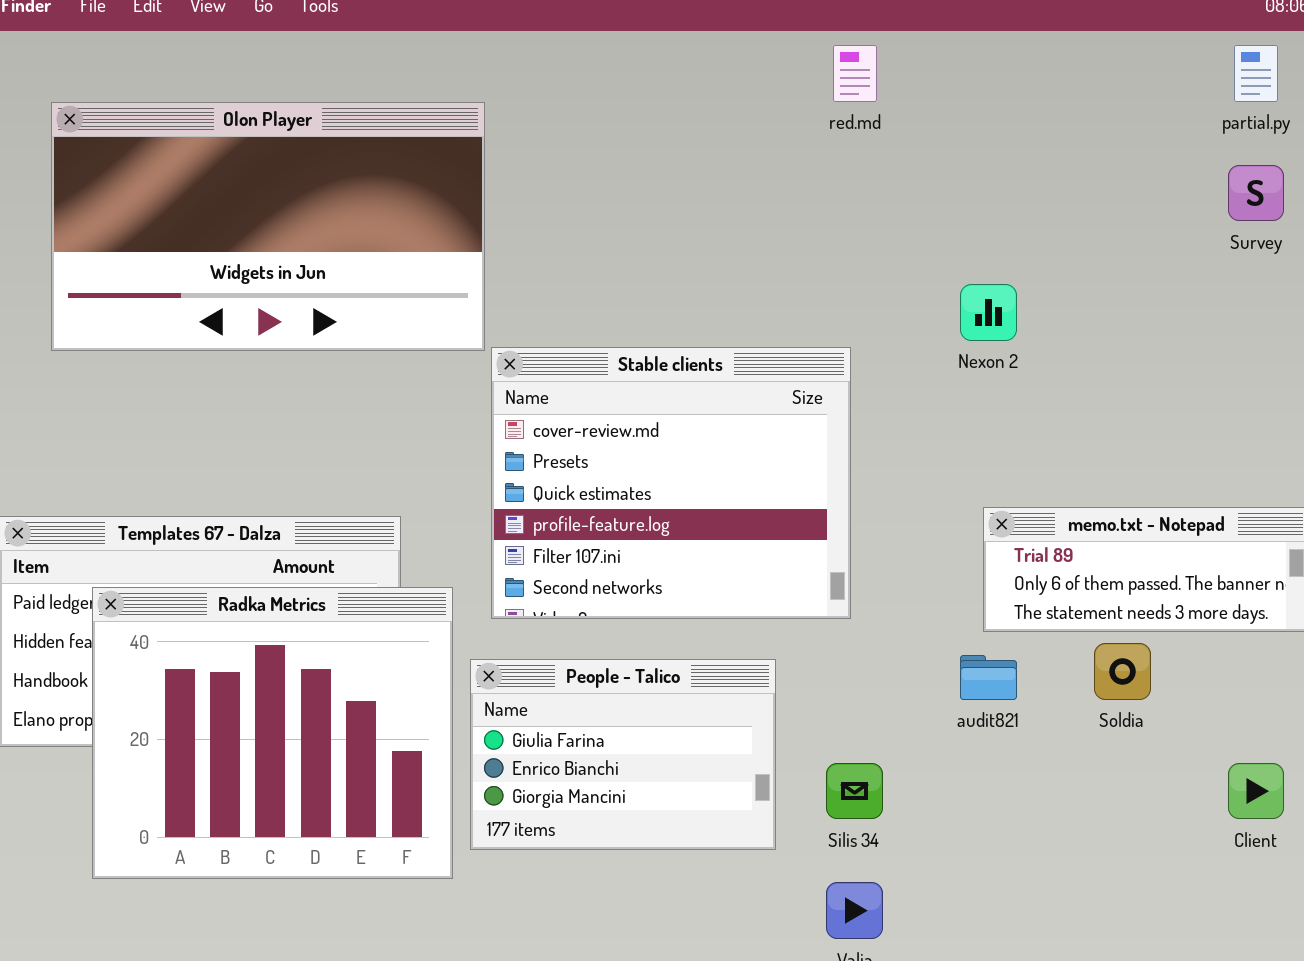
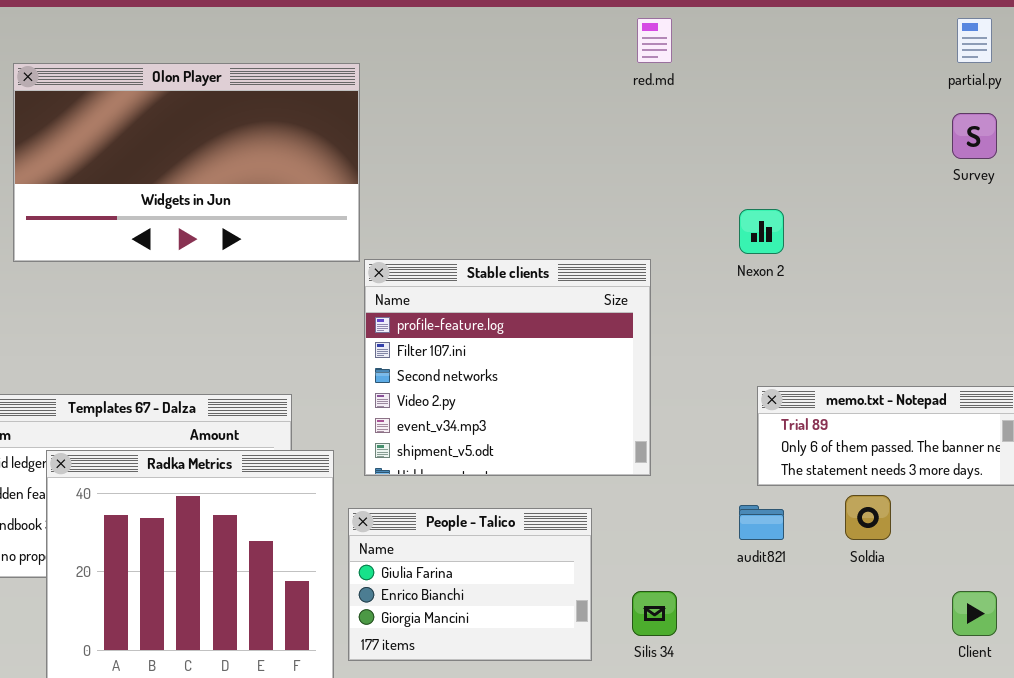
Stable clients: [491,347,851,619] -> [364,259,651,476], scrolled down 3 rows

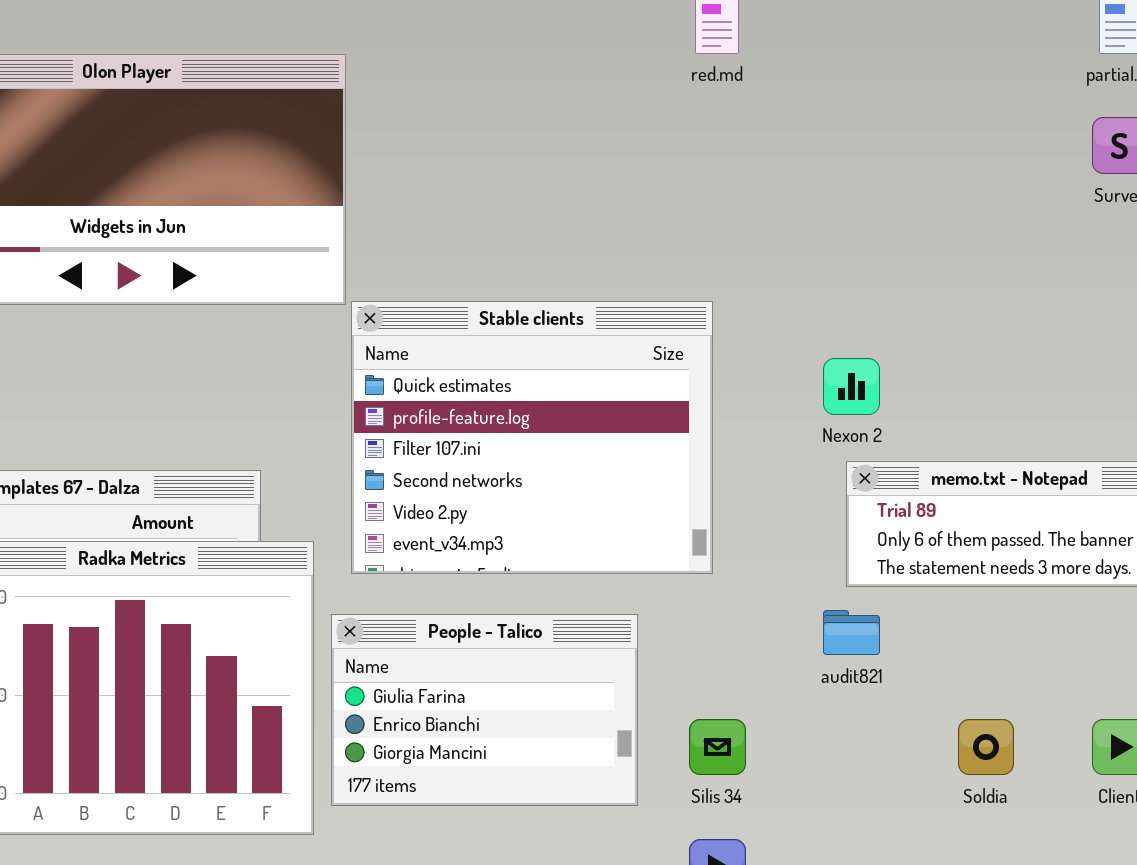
Nexon 2: [739,209,784,254] -> [823,358,880,415], moved
Stable clients: [364,259,651,476] -> [351,301,713,574], scrolled up 1 row
Soldia: [845,495,891,540] -> [958,719,1014,775], moved

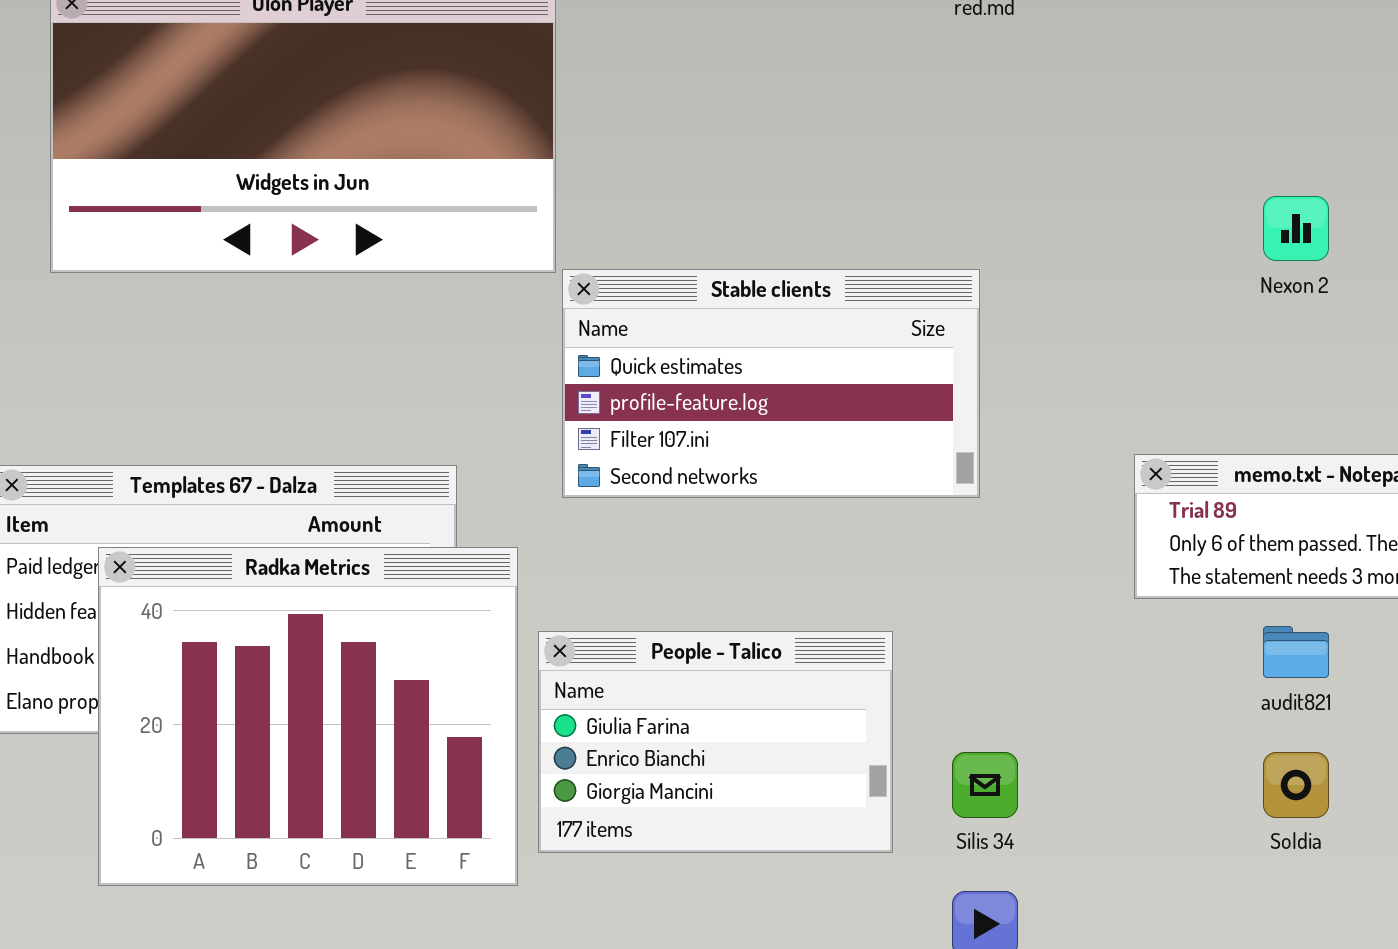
Stable clients: [351,301,713,574] -> [562,269,980,498], resized
Nexon 2: [823,358,880,415] -> [1263,196,1329,261], moved
audit821: [823,610,880,655] -> [1263,626,1329,678], moved

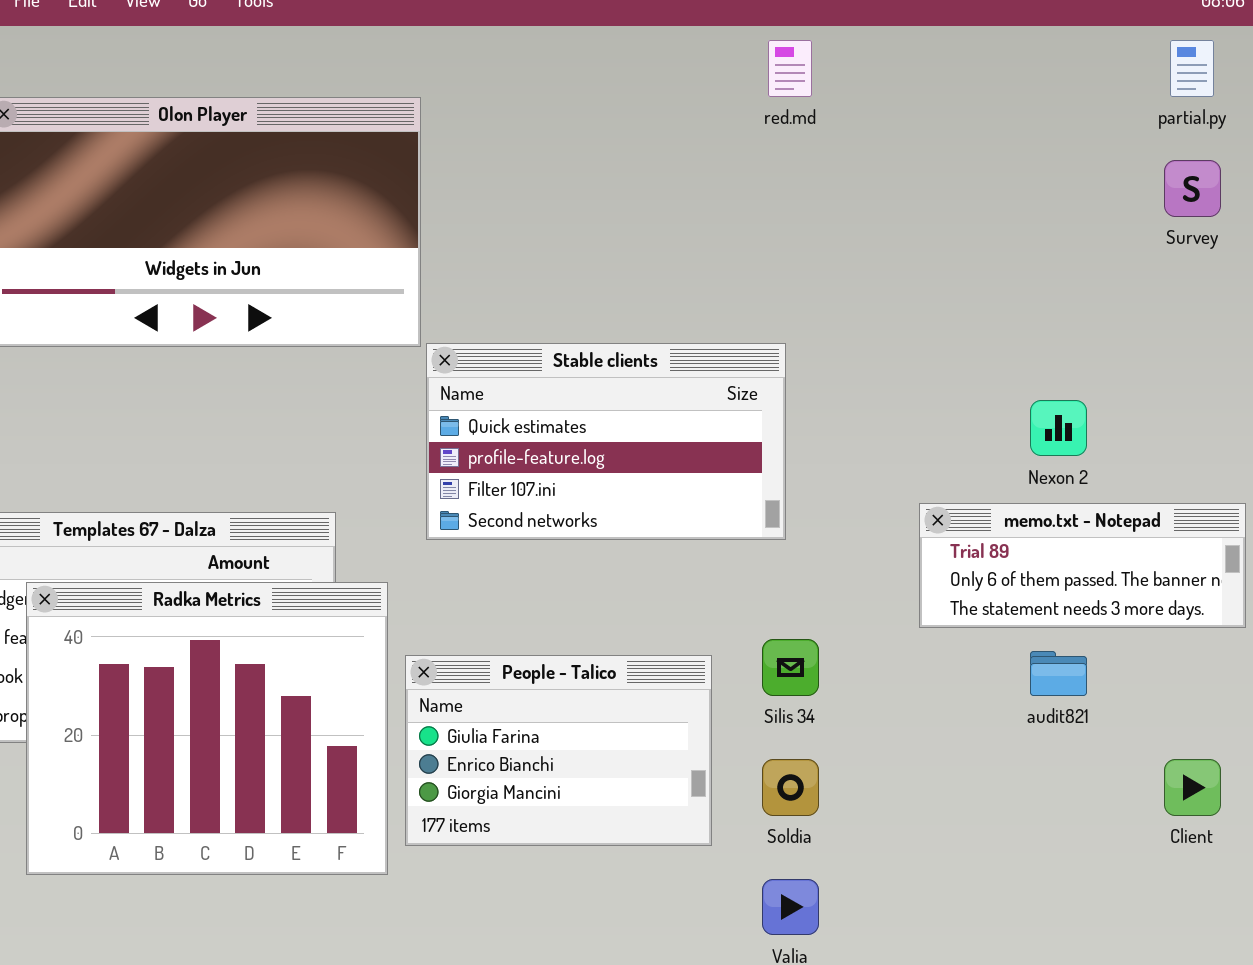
Nexon 2: [1263,196,1329,261] -> [1030,400,1087,456], moved
Silis 34: [952,752,1018,818] -> [762,639,819,696], moved
Soldia: [1263,752,1329,818] -> [762,759,819,816], moved

